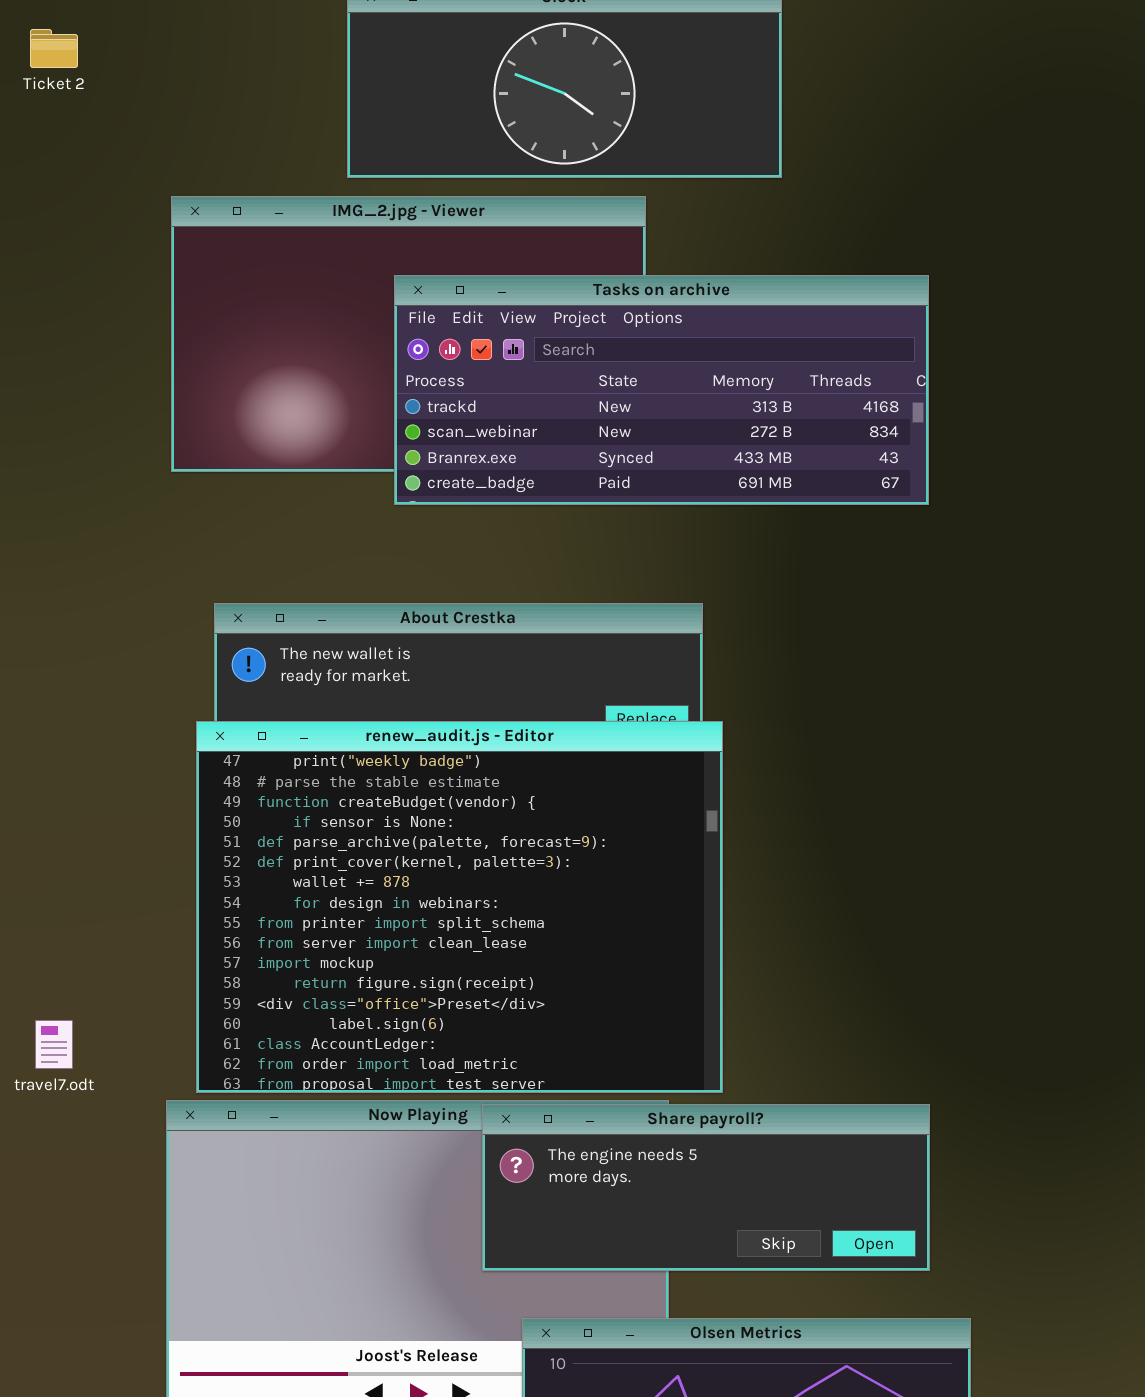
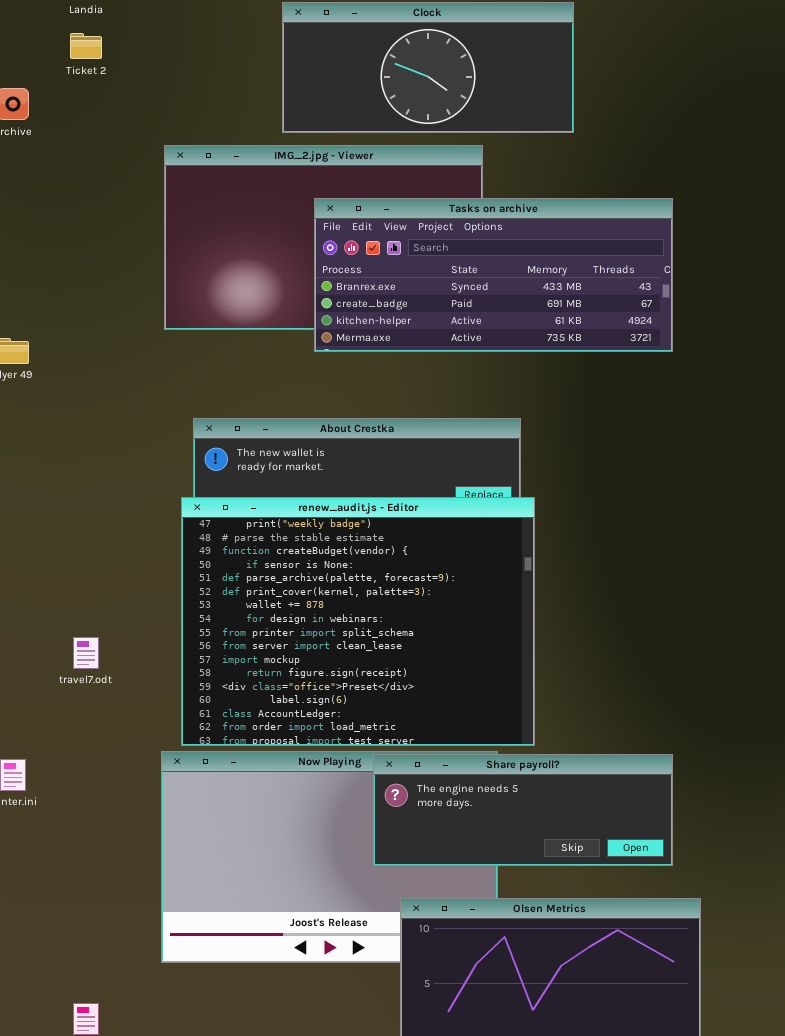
Tasks on archive: [394,275,929,505] -> [314,198,673,352], scrolled down 2 rows
travel7.odt: [35,1020,73,1069] -> [73,637,99,669], moved

